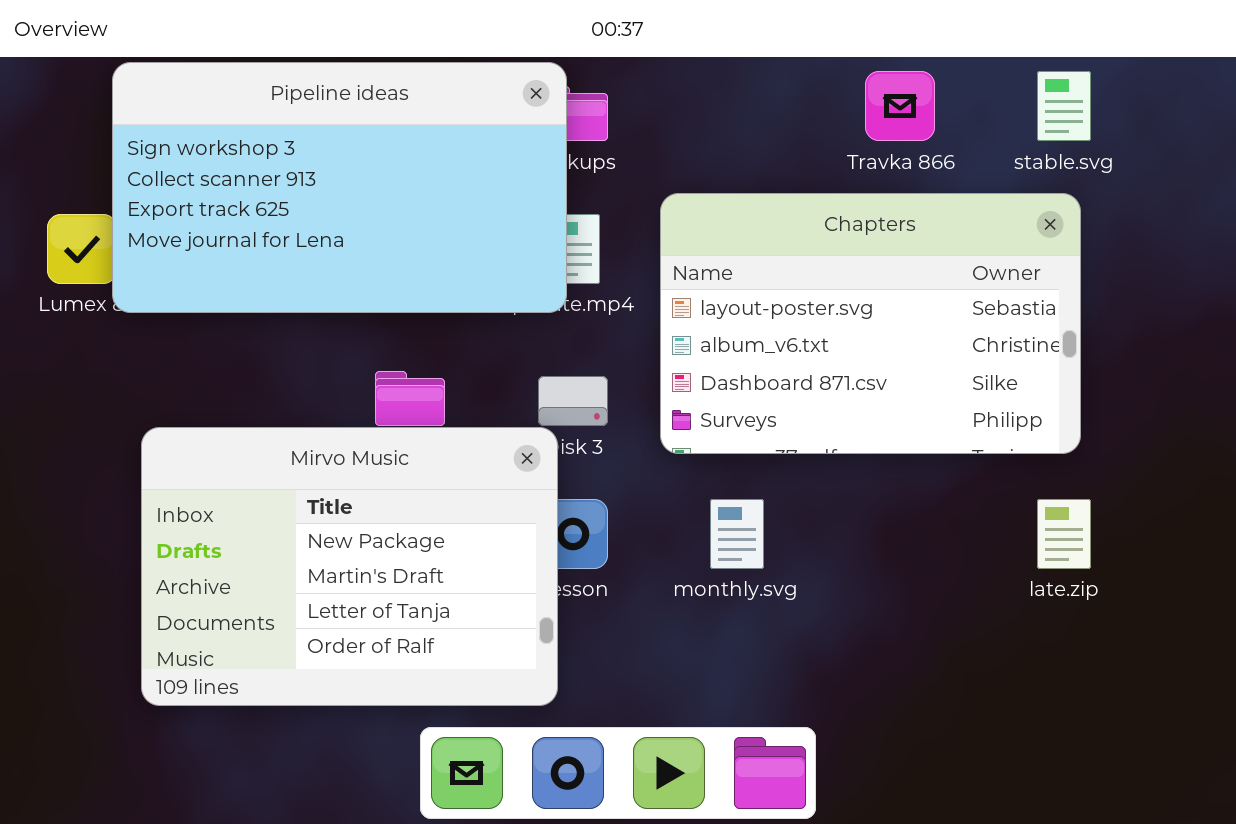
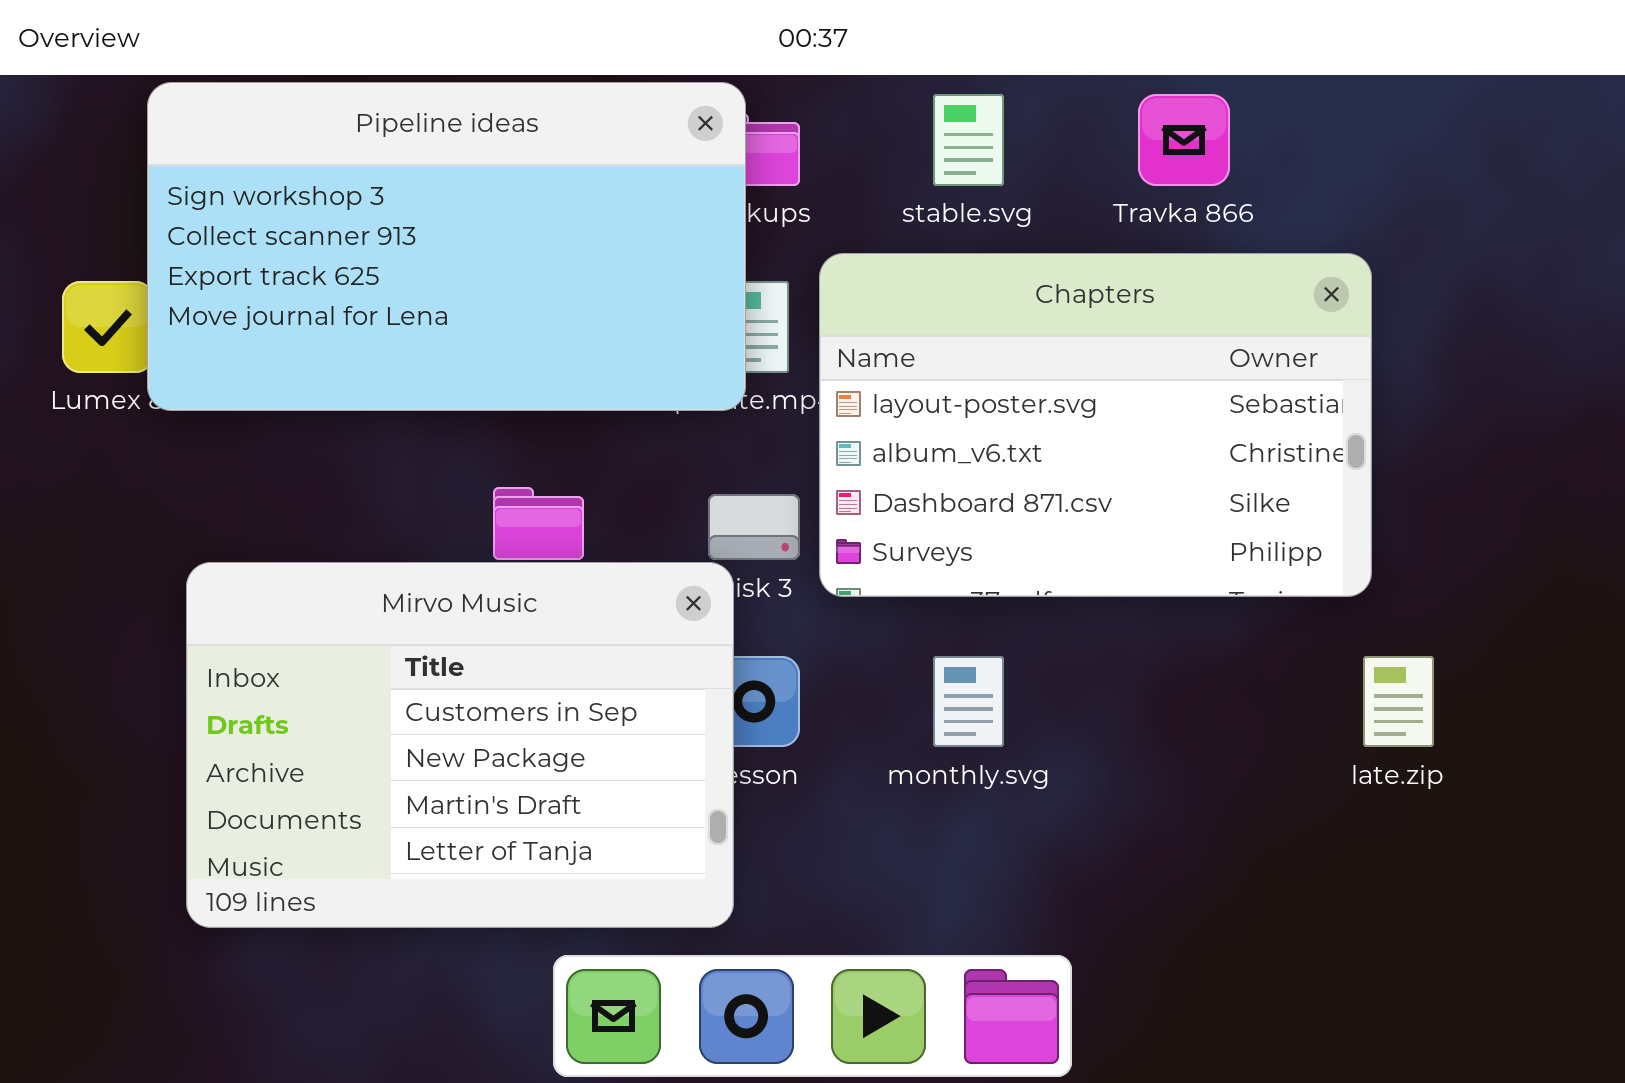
stable.svg: [1037,71,1091,141] -> [933,94,1004,186], moved
Chapters: [660,193,1081,454] -> [819,253,1372,597], moved
Mirvo Music: [141,427,558,706] -> [186,562,734,928], scrolled up 1 row

